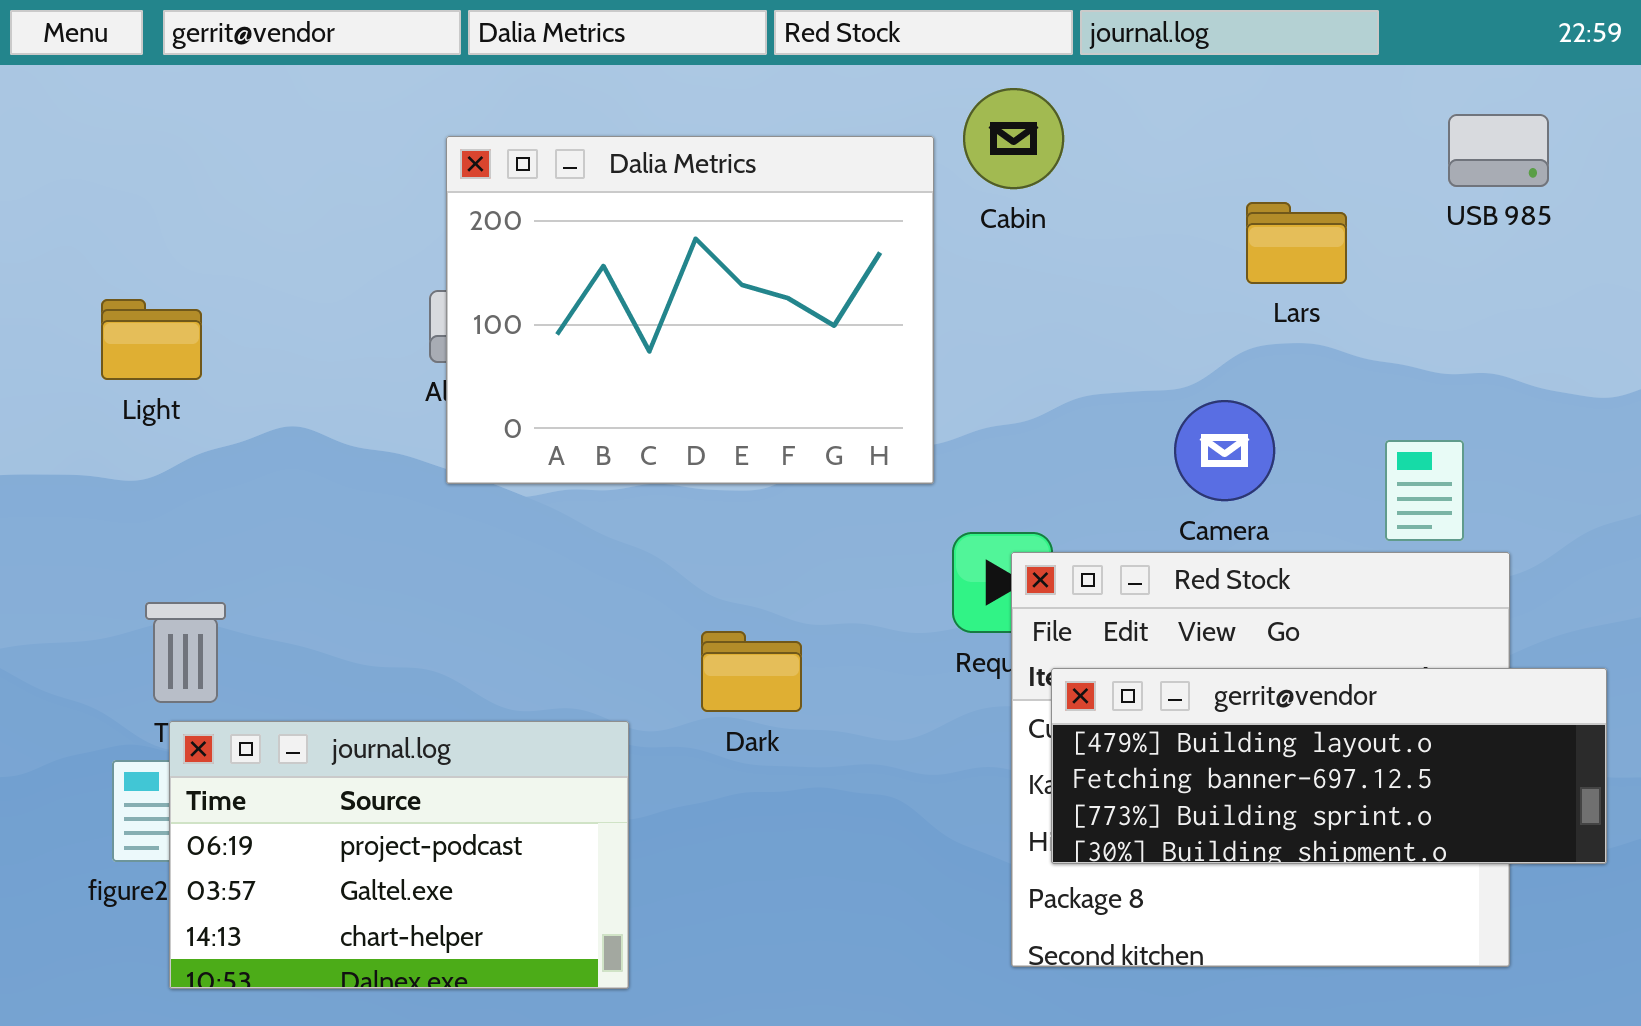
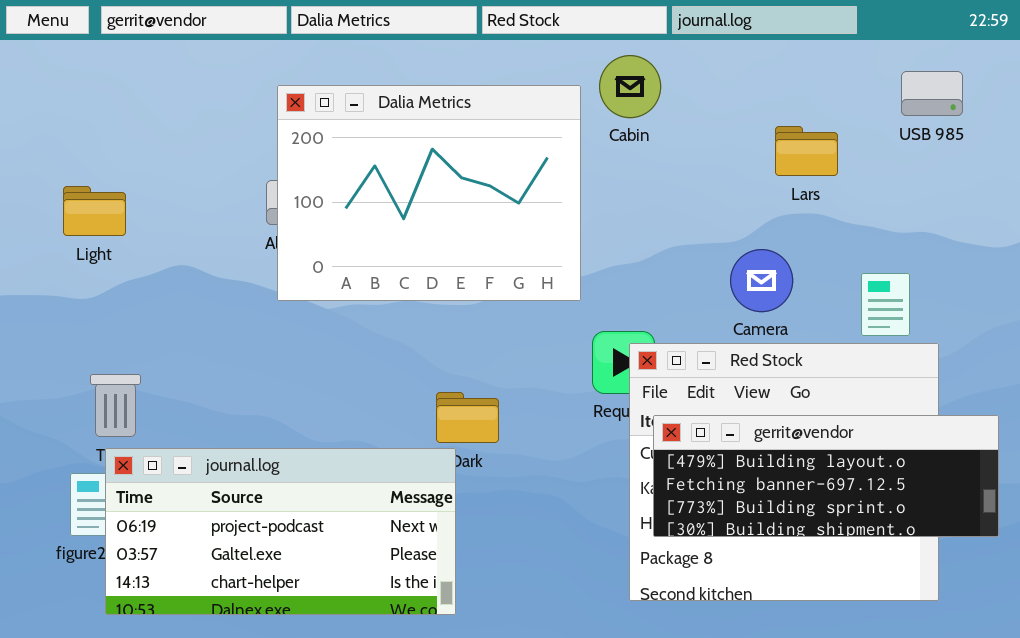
journal.log: [169,721,629,989] -> [105,448,456,615], resized

